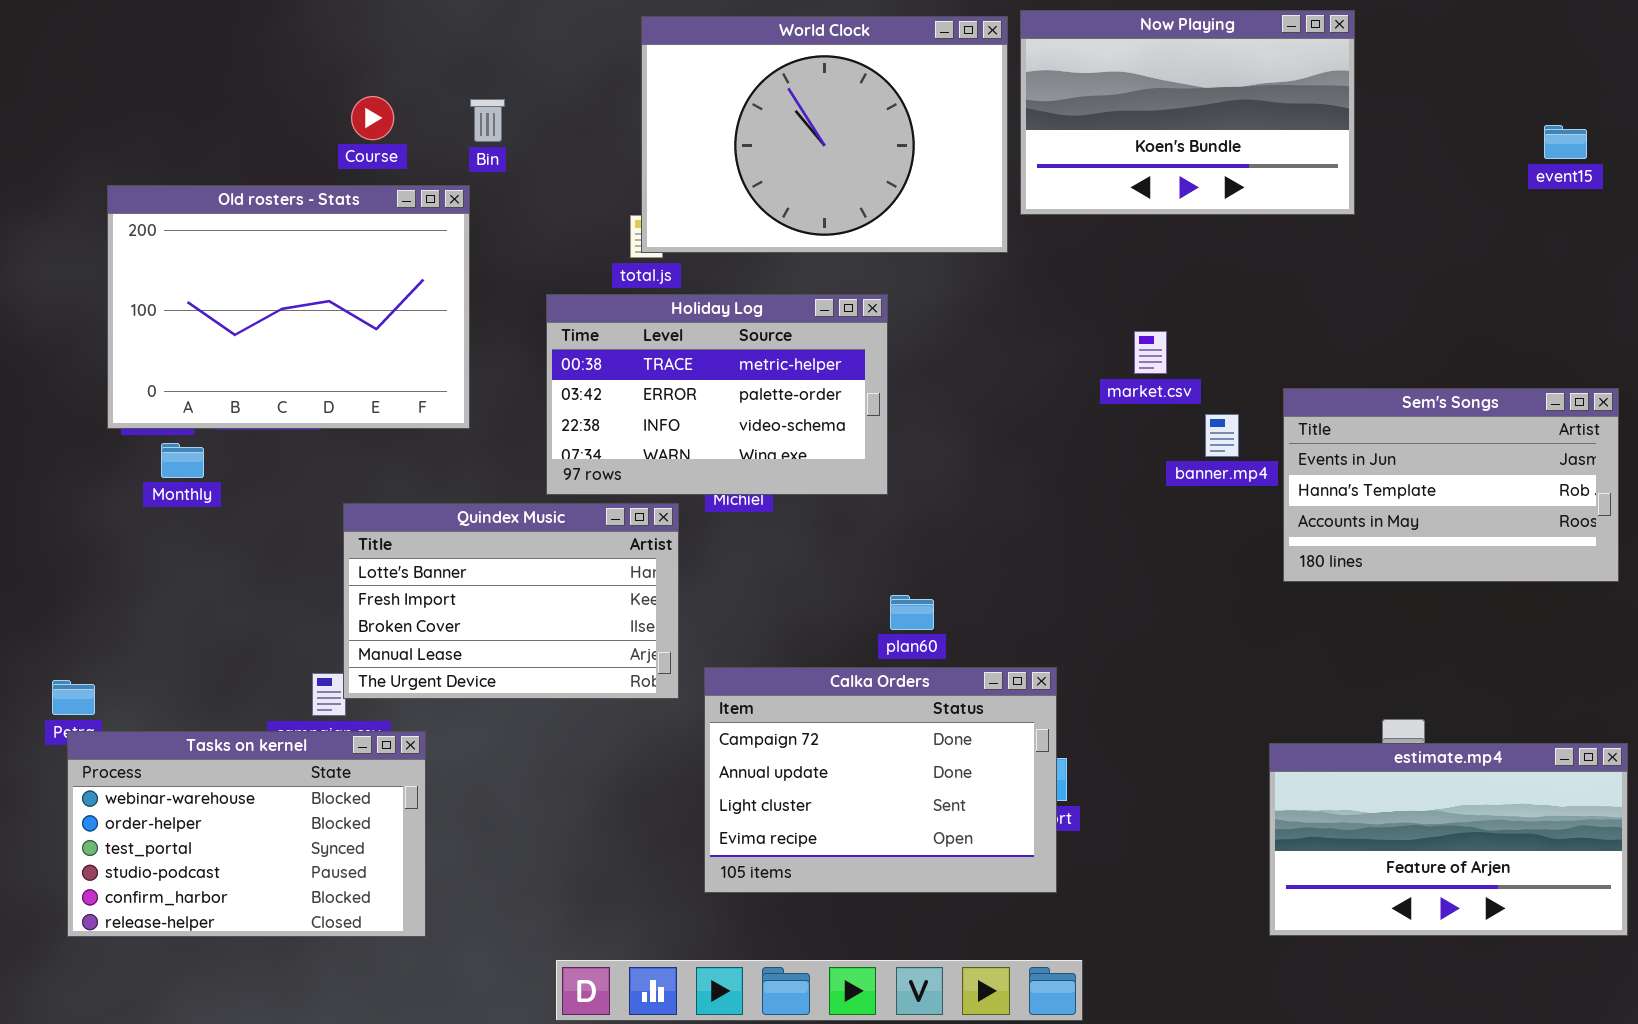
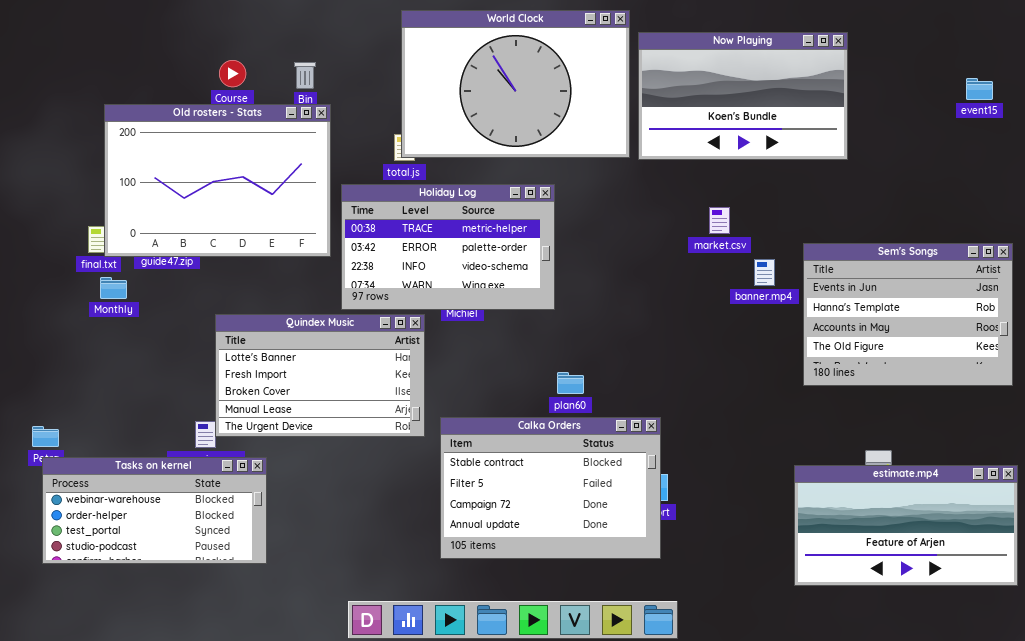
Now Playing: [1020,10,1355,215] -> [638,32,848,160], moved
Old rosters - Stats: [107,185,470,429] -> [104,104,331,257], moved
Sem's Songs: [1283,388,1619,582] -> [803,243,1013,386], resized
Calka Orders: [704,667,1057,893] -> [440,417,661,559], scrolled up 2 rows
Tasks on kernel: [67,731,426,937] -> [42,457,267,564], resized

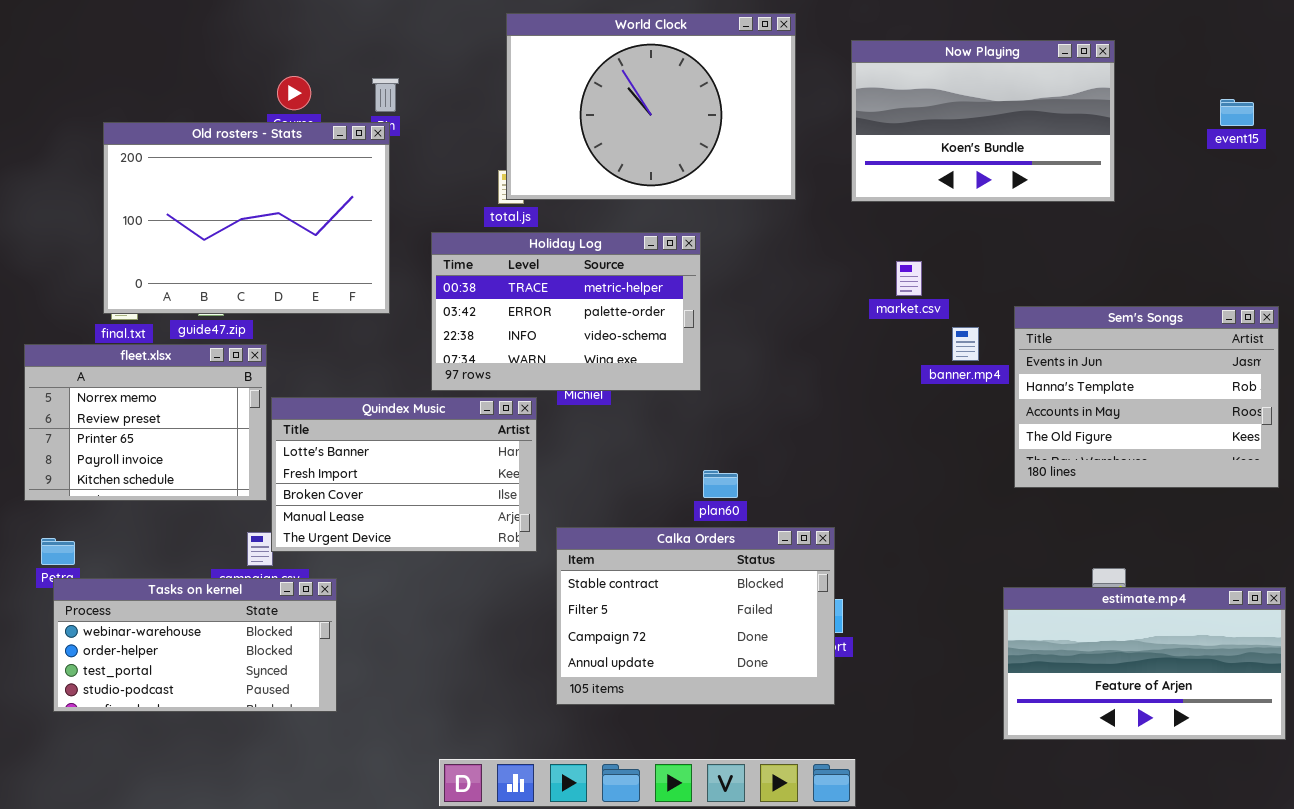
Now Playing: [638,32,848,160] -> [851,40,1115,202], moved
Old rosters - Stats: [104,104,331,257] -> [103,122,390,314], moved
fleet.xlsx: none -> [24,344,267,501], opened

